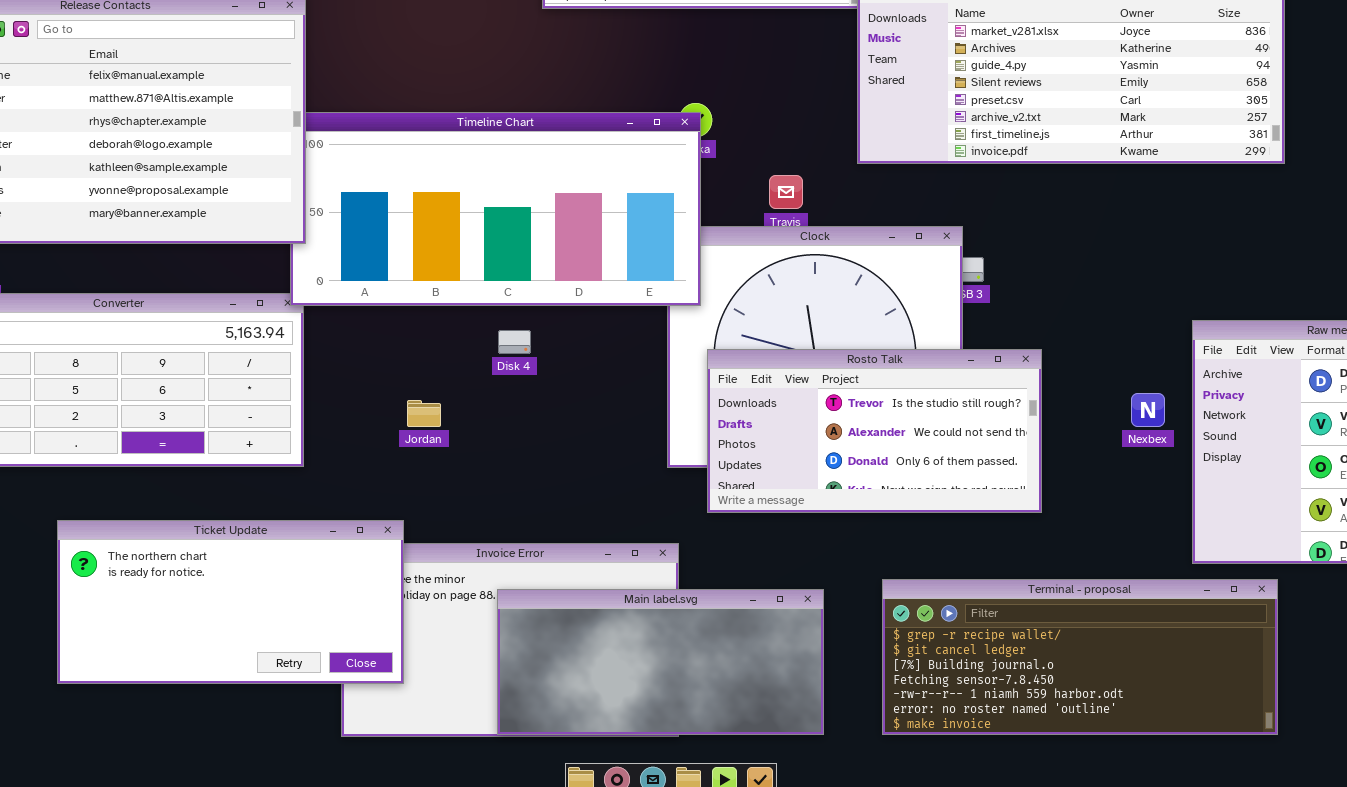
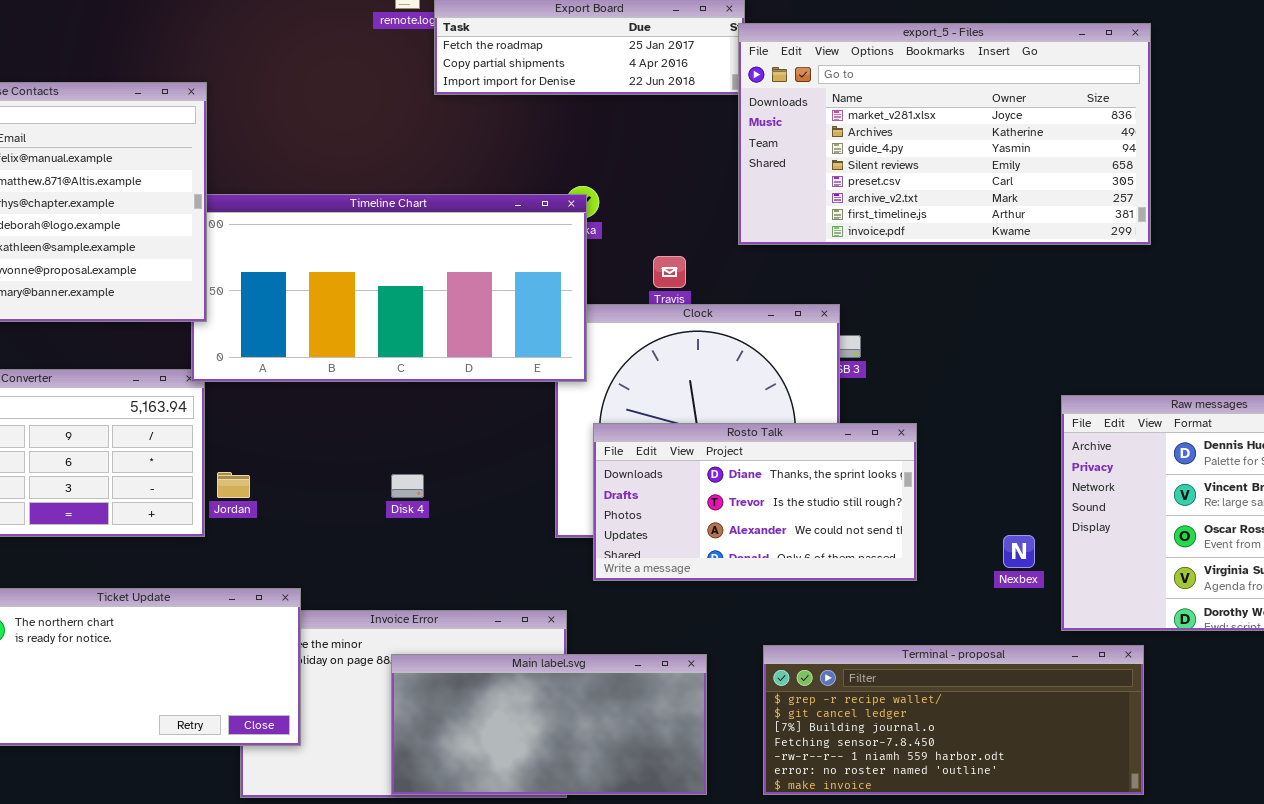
Disk 4: [498,330,531,354] -> [391,474,424,498], moved
Rosto Talk: [707,349,1042,513] -> [593,423,917,581], scrolled up 1 row
Nexbex: [1131,393,1165,427] -> [1003,535,1035,568], moved
Jordan: [407,400,441,427] -> [217,472,250,498], moved

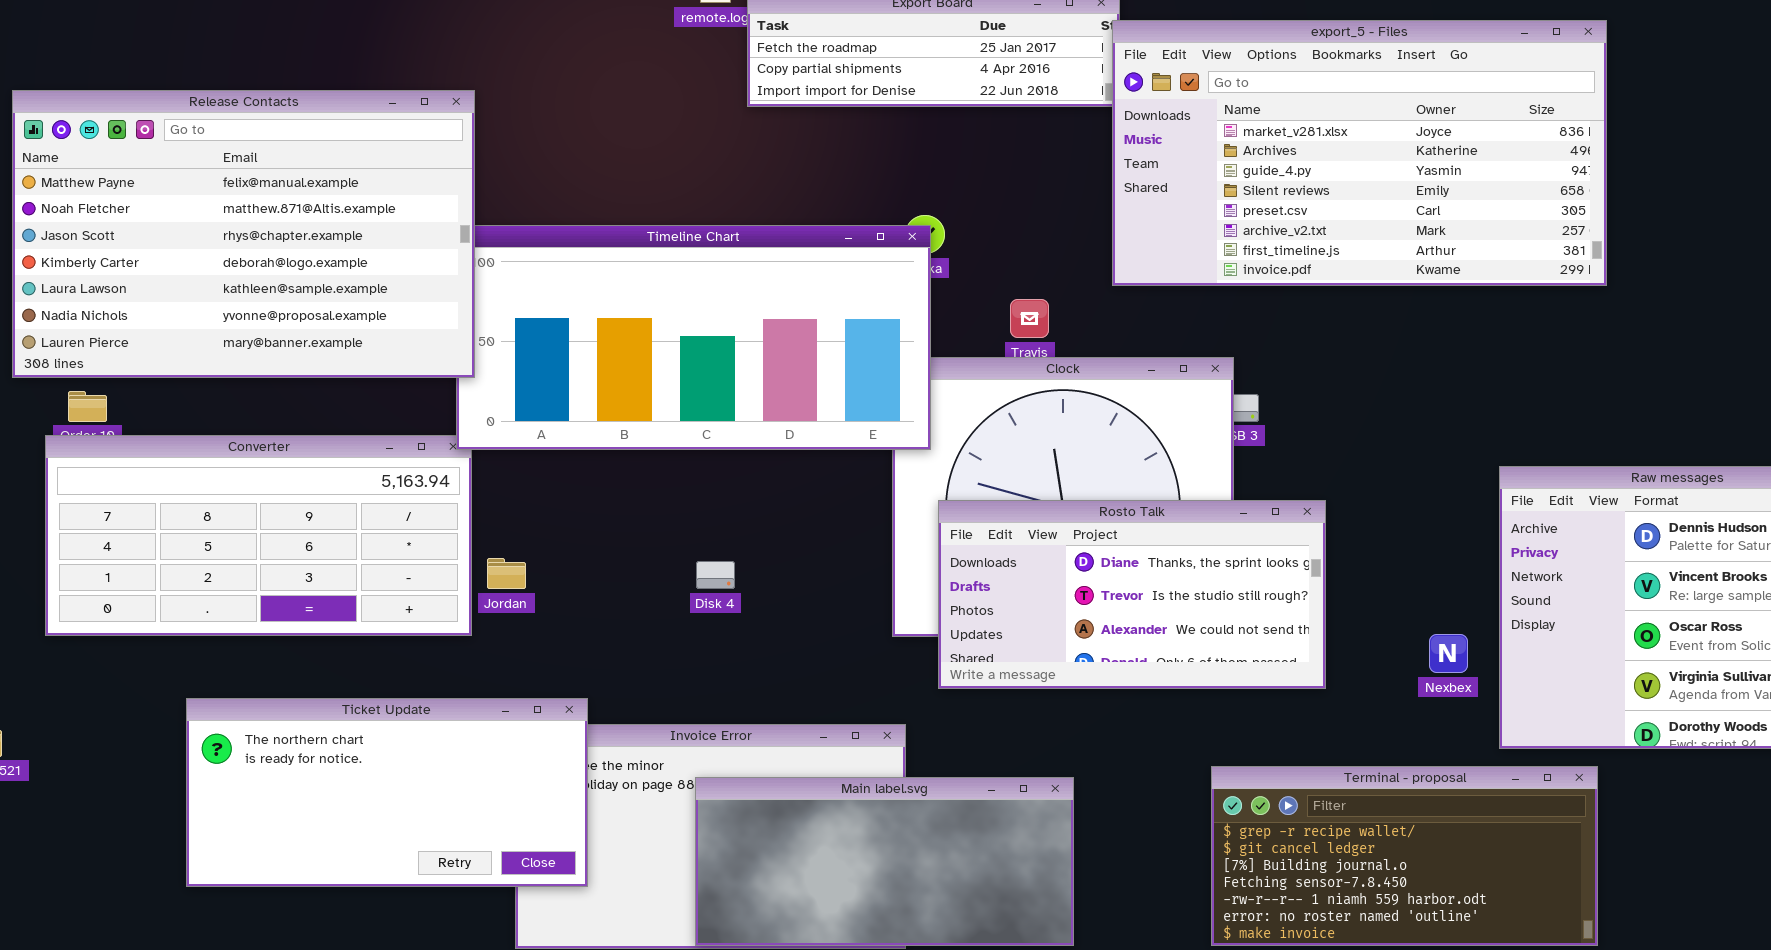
Terminal - proposal: [763,645,1144,795] -> [1211,766,1598,946], resized

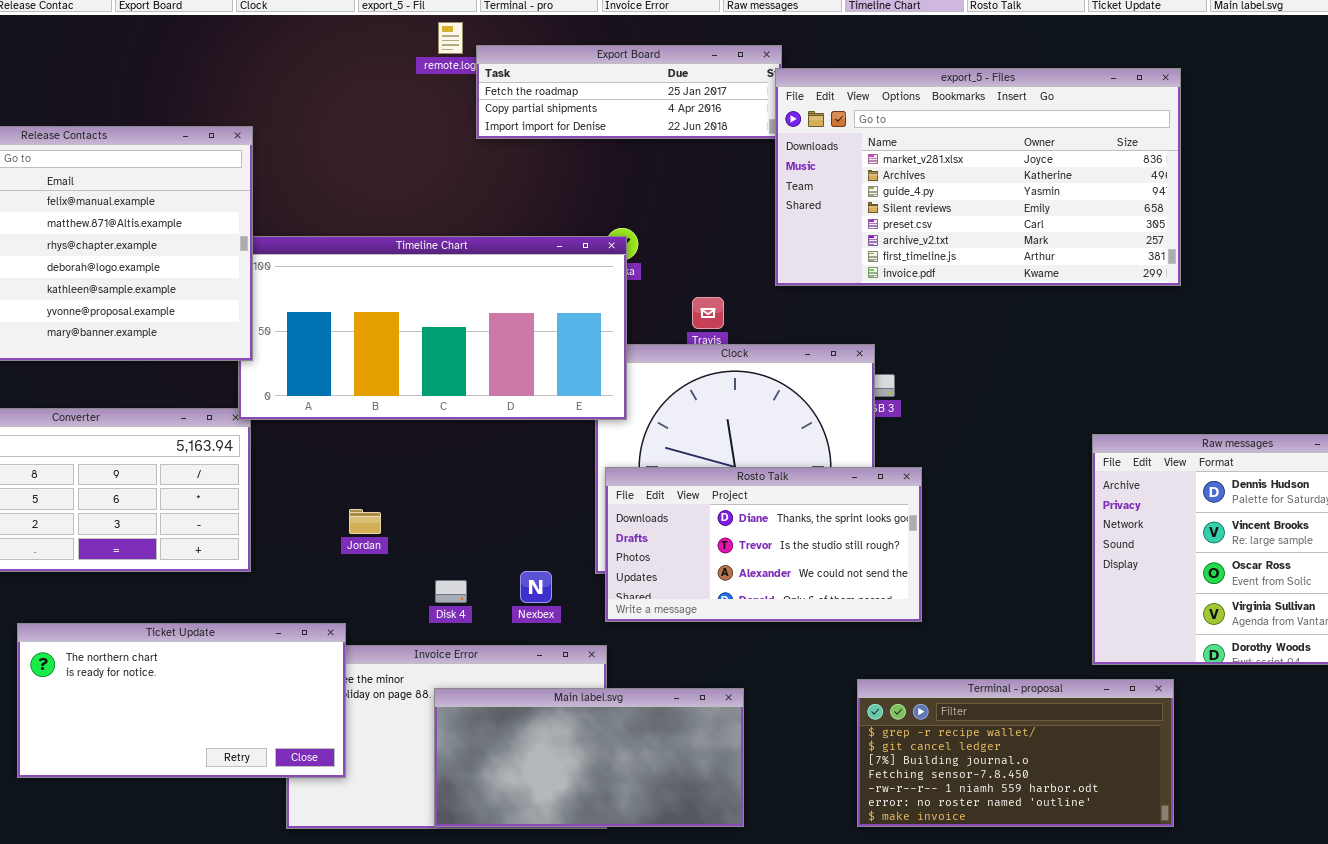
Rosto Talk: [938,500,1326,689] -> [605,467,922,622], moved
Jordan: [487,558,526,589] -> [349,509,381,534], moved
Disk 4: [696,561,735,589] -> [435,580,467,603], moved
Nexbex: [1429,634,1468,673] -> [520,571,552,603], moved

